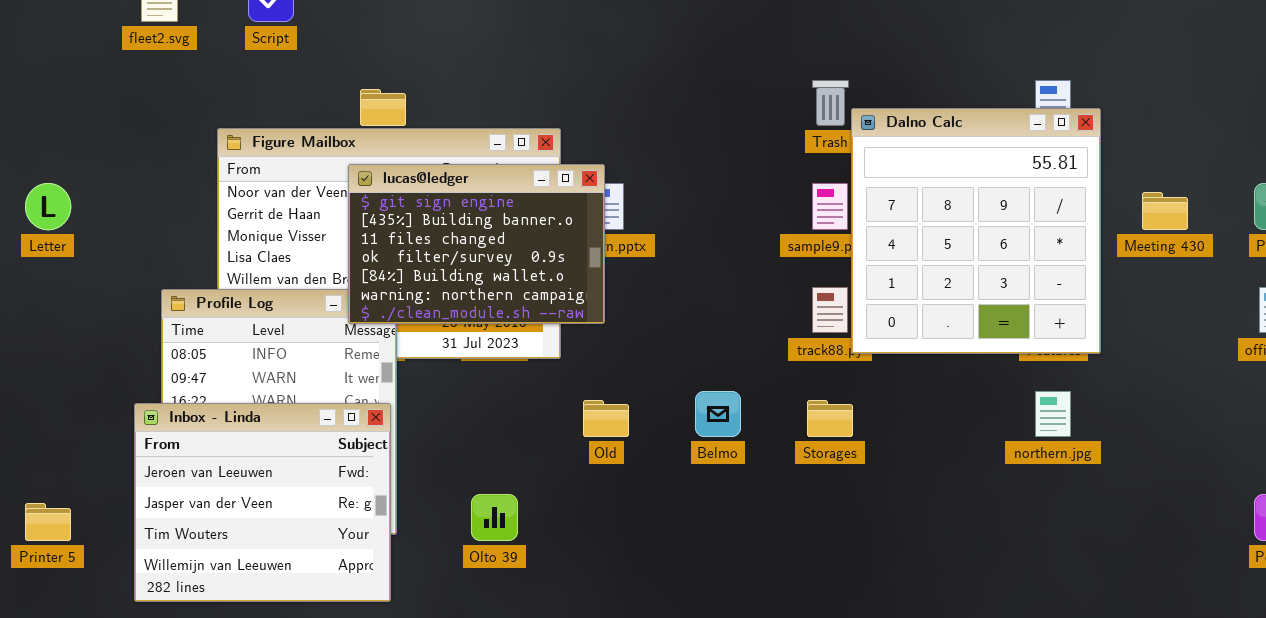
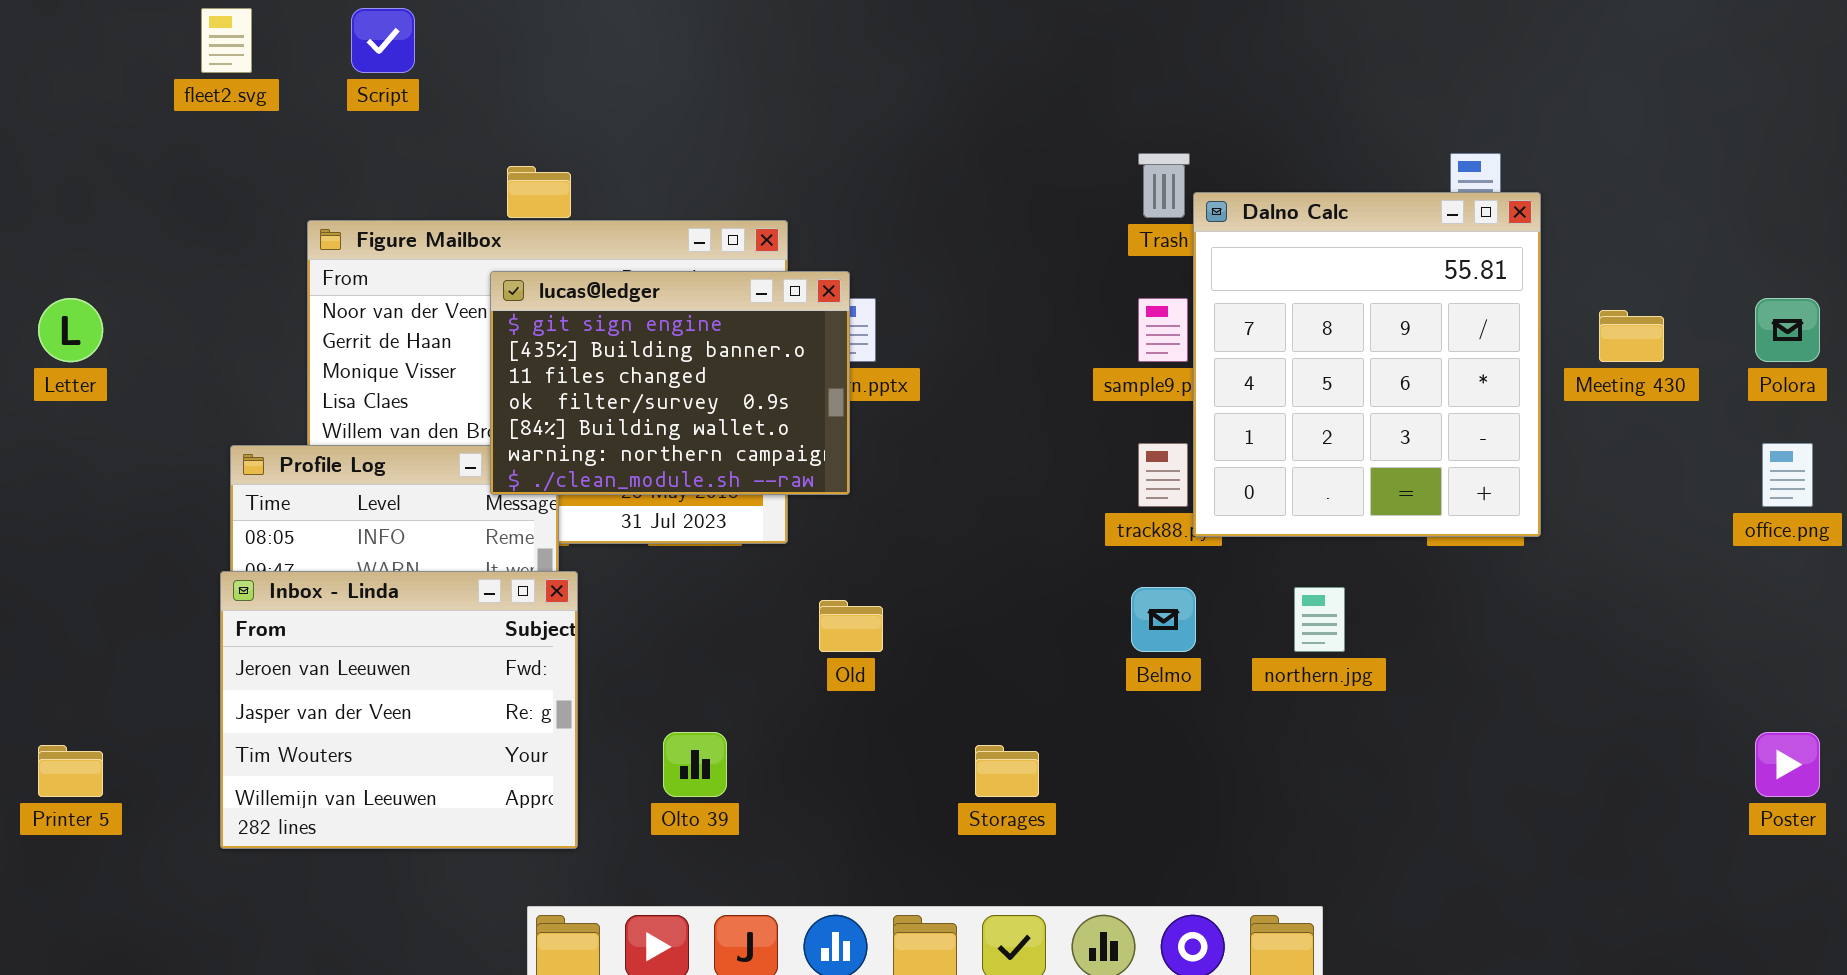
Belmo: [695,391,741,437] -> [1131,587,1196,652], moved
northern.jpg: [1035,391,1071,437] -> [1294,587,1345,652], moved
Storages: [807,400,853,437] -> [975,745,1039,797], moved
Inbox - Linda: [134,403,391,602] -> [220,571,578,849], moved

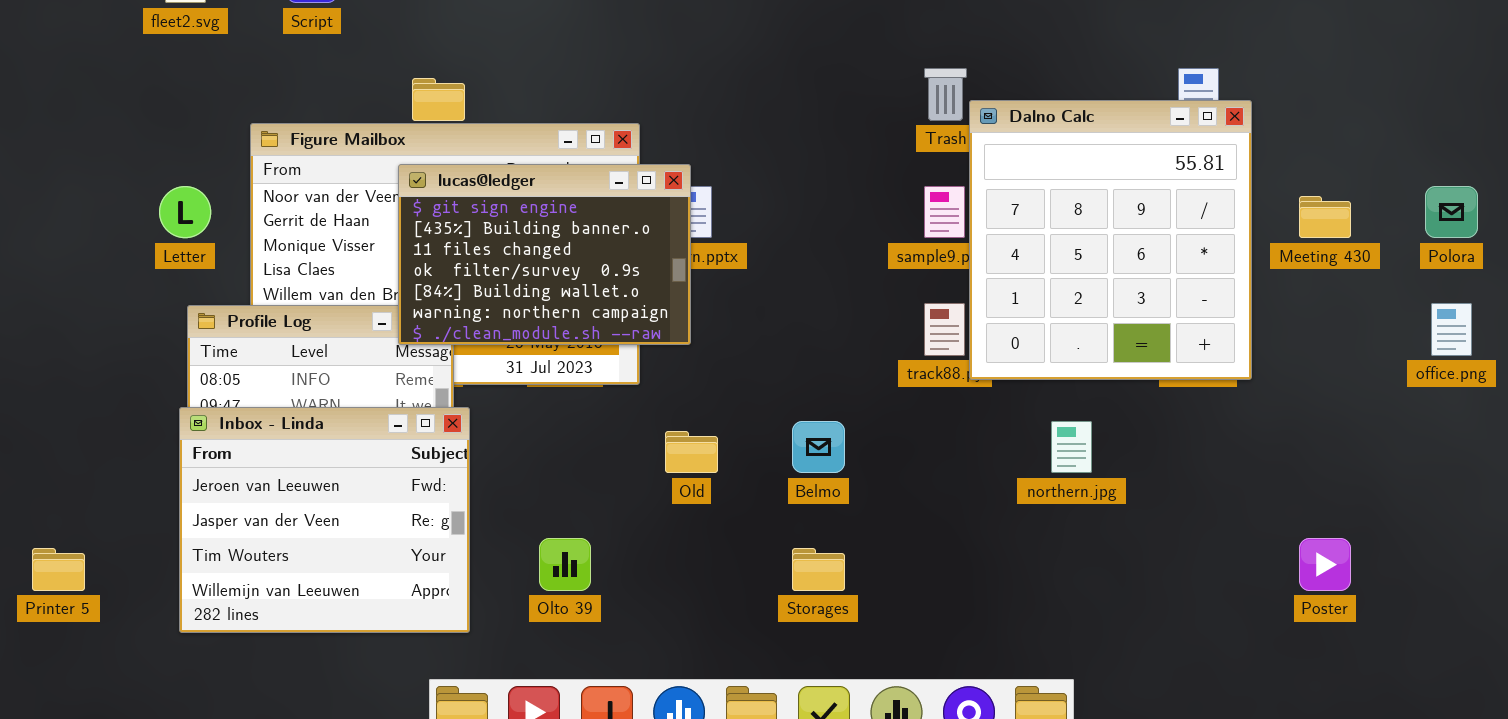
Letter: [38,298,103,362] -> [159,186,211,238], moved
Belmo: [1131,587,1196,652] -> [792,421,845,473], moved
Poster: [1755,732,1820,797] -> [1299,538,1351,591], moved

